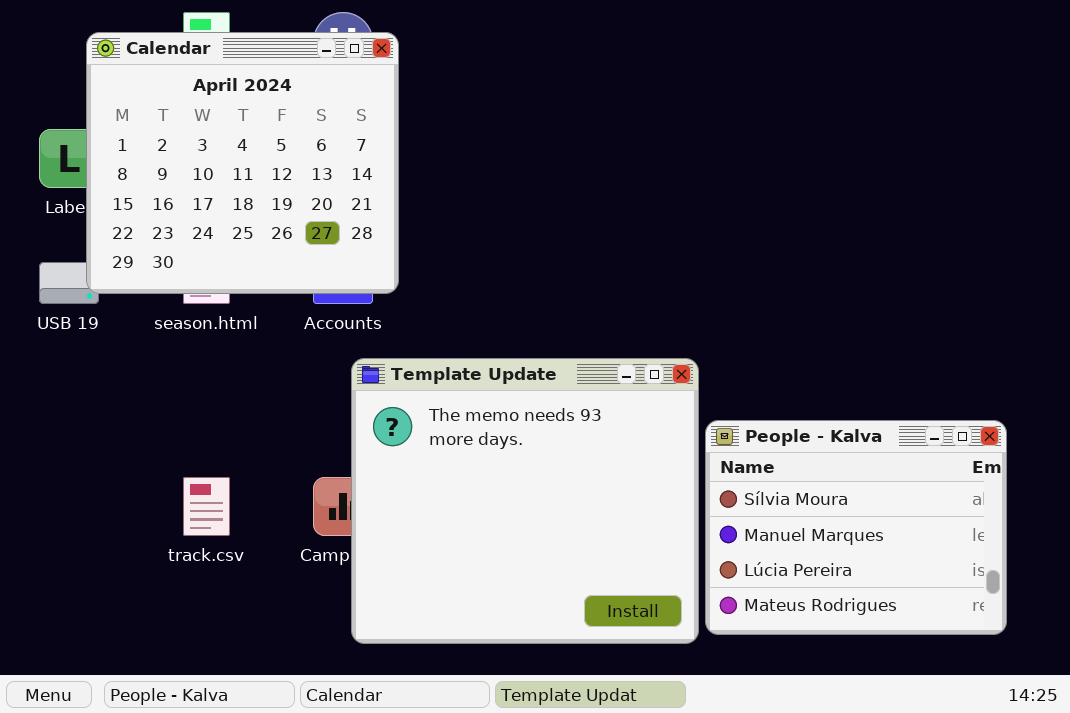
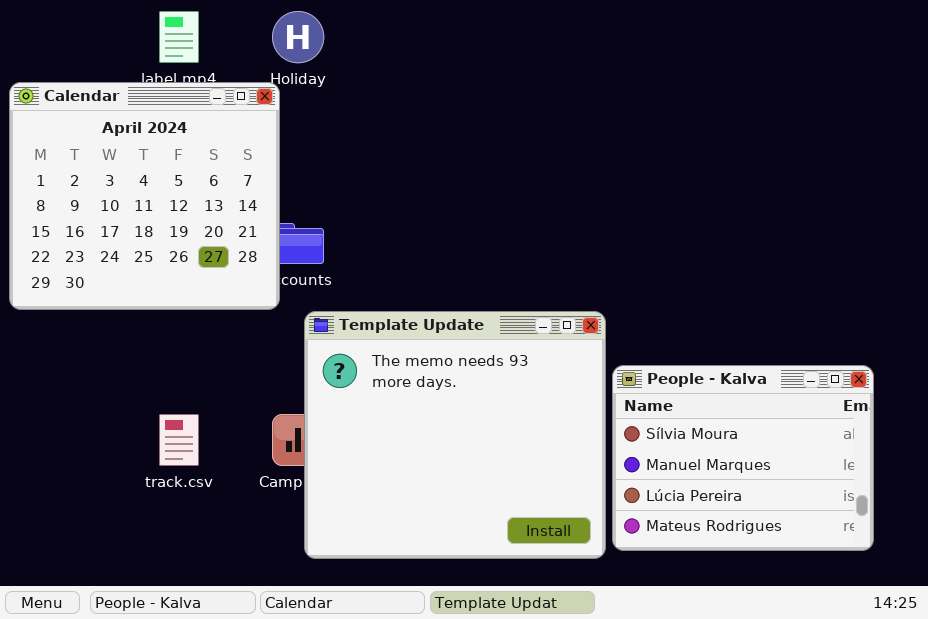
Calendar: [86,32,399,294] -> [9,82,280,310], moved

